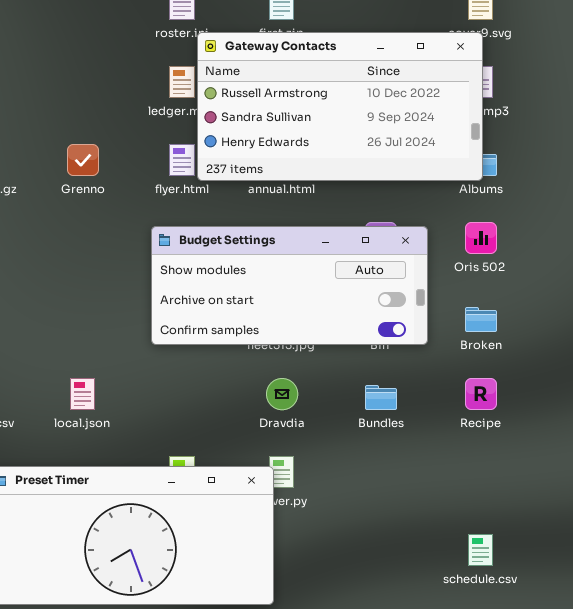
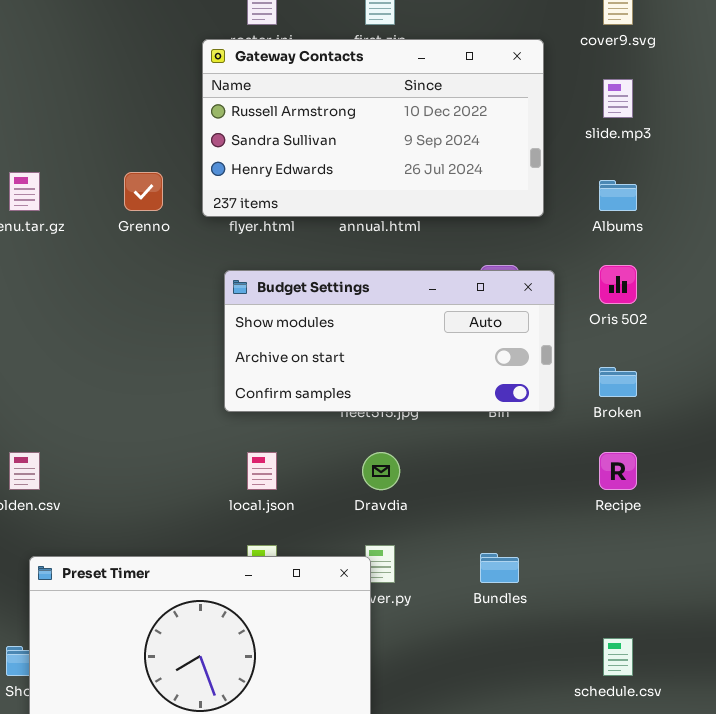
Gateway Contacts: [197,32,483,181] -> [202,39,544,217], moved
local.json: [70,378,95,410] -> [247,452,277,490], moved
Bundles: [365,385,397,410] -> [480,553,519,583], moved

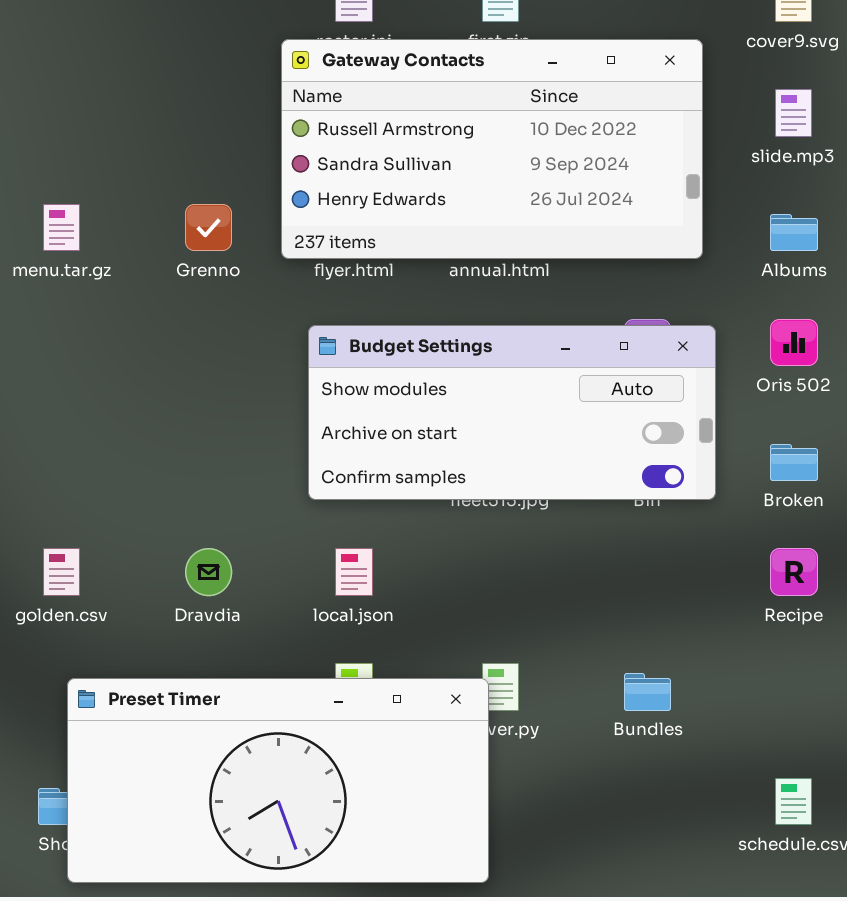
Dravdia: [362,452,400,490] -> [185,548,232,596], moved

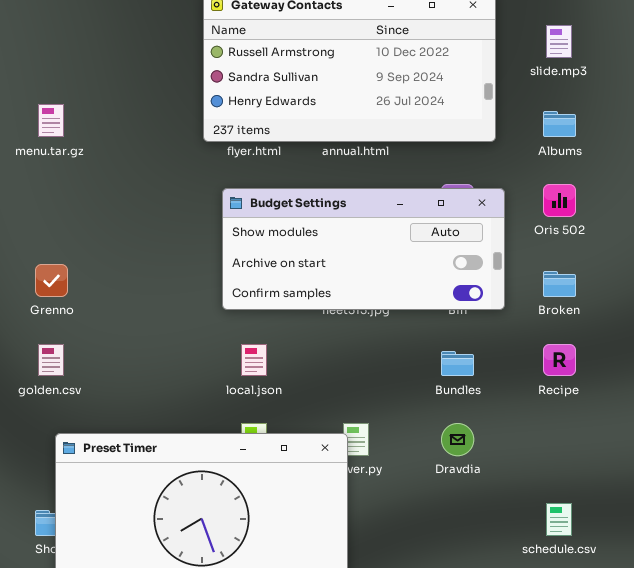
Grenno: [185,204,232,251] -> [35,264,68,297], moved
Dravdia: [185,548,232,596] -> [441,423,474,456], moved
Bundles: [624,673,671,711] -> [441,351,474,376], moved

